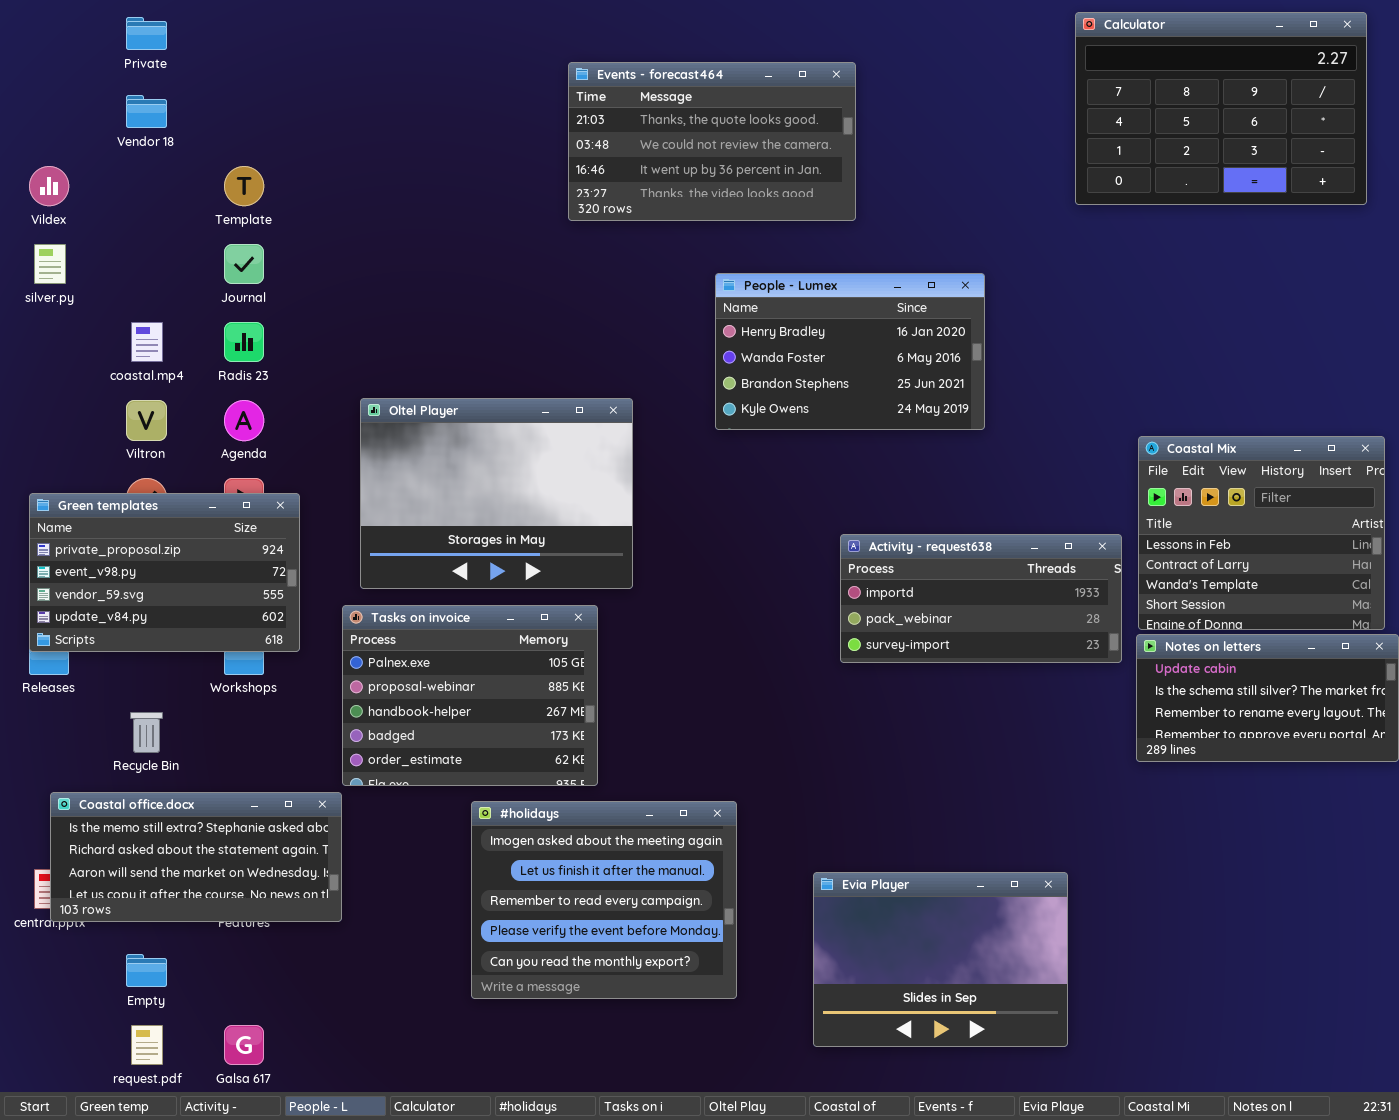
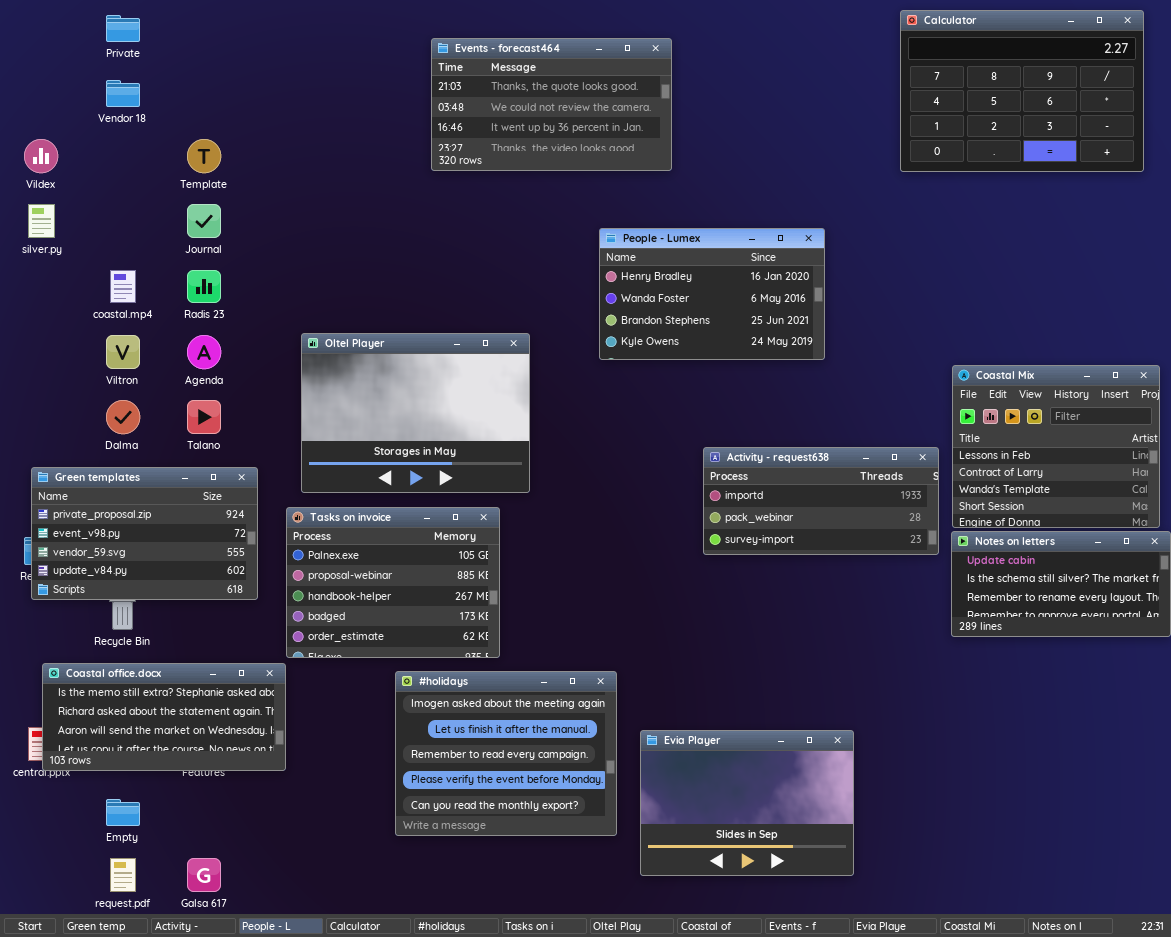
Events - forecast464: [568,62,856,221] -> [431,38,672,171], moved
Green templates: [29,493,300,652] -> [31,467,258,600], moved
Evia Player: [813,872,1068,1047] -> [640,730,854,876], moved

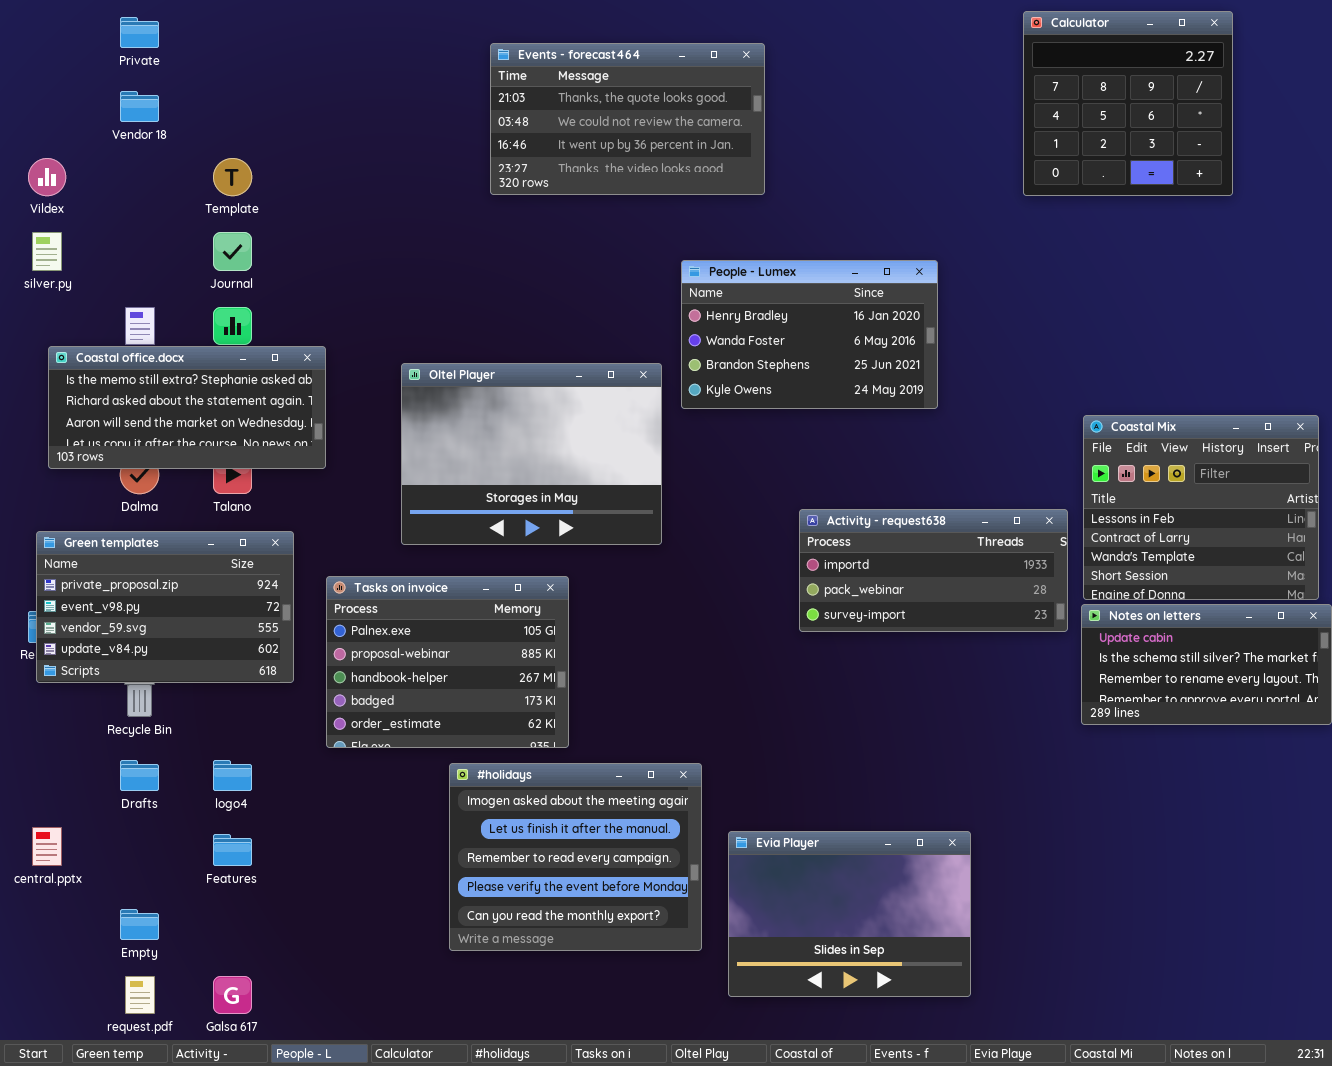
Calculator: [900,10,1144,172] -> [1023,11,1233,196], resized
Oltel Player: [301,333,530,493] -> [401,363,662,545], moved
Coastal office.docx: [42,663,286,771] -> [48,346,326,469], moved

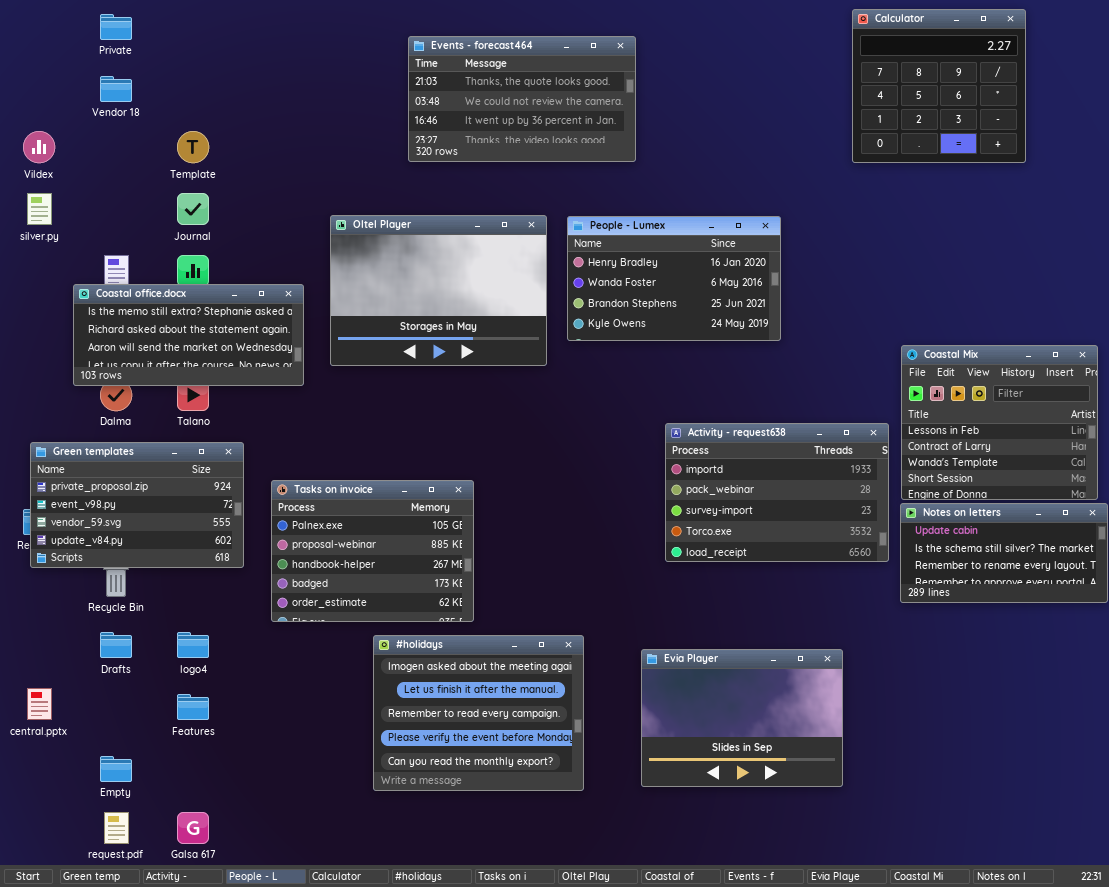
Coastal office.docx: [48,346,326,469] -> [73,284,304,386], moved
Oltel Player: [401,363,662,545] -> [330,215,547,366], moved
Activity - request638: [799,509,1068,632] -> [665,423,889,562], resized
Evia Player: [728,831,971,997] -> [641,649,843,787], moved

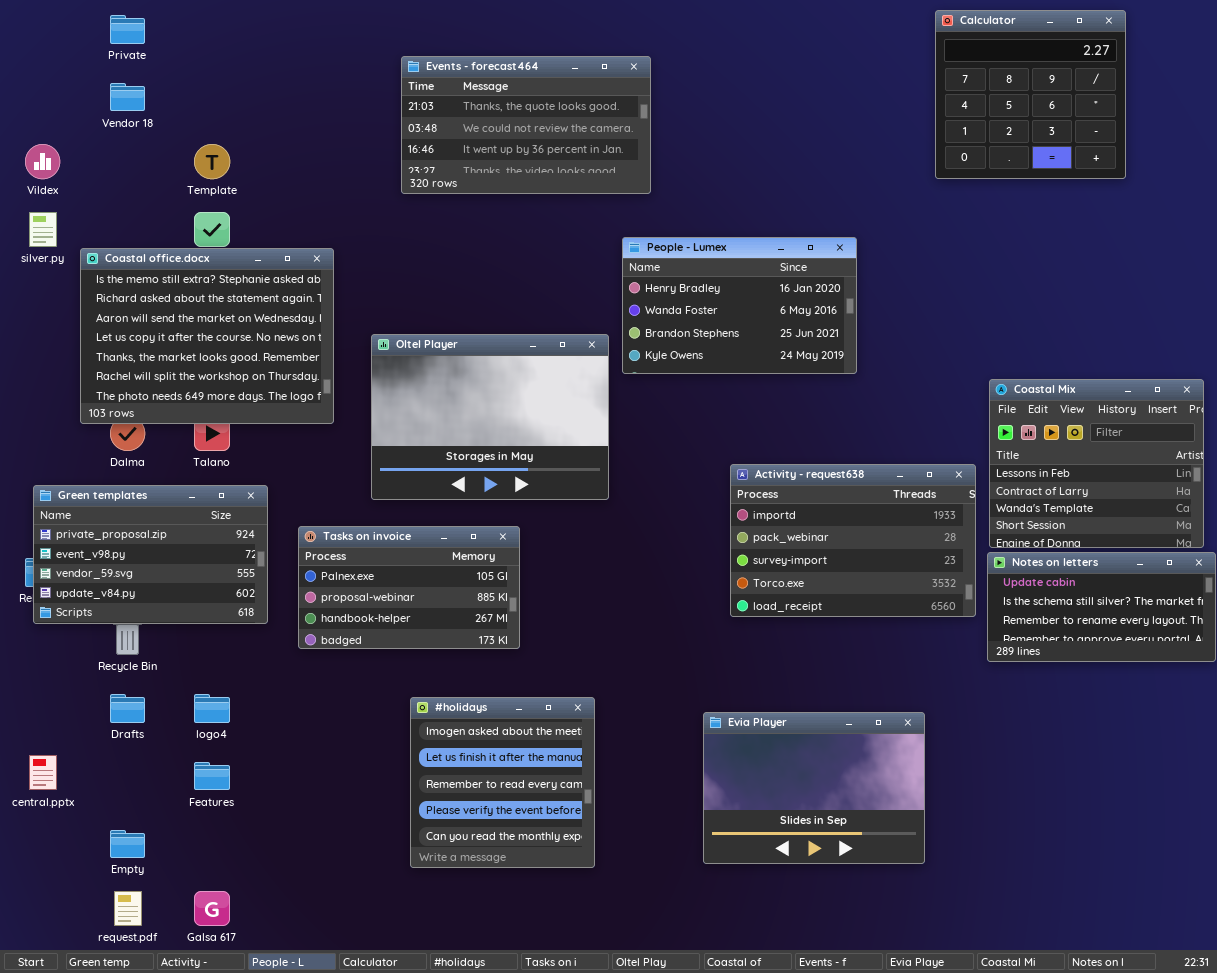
Events - forecast464: [408,36,636,162] -> [401,56,651,194], moved
Oltel Player: [330,215,547,366] -> [371,334,609,500], moved
Coastal office.docx: [73,284,304,386] -> [80,248,334,424], resized
Tasks on invoice: [271,480,474,622] -> [298,526,520,649], resized
#holidays: [373,635,584,791] -> [410,697,595,868], resized

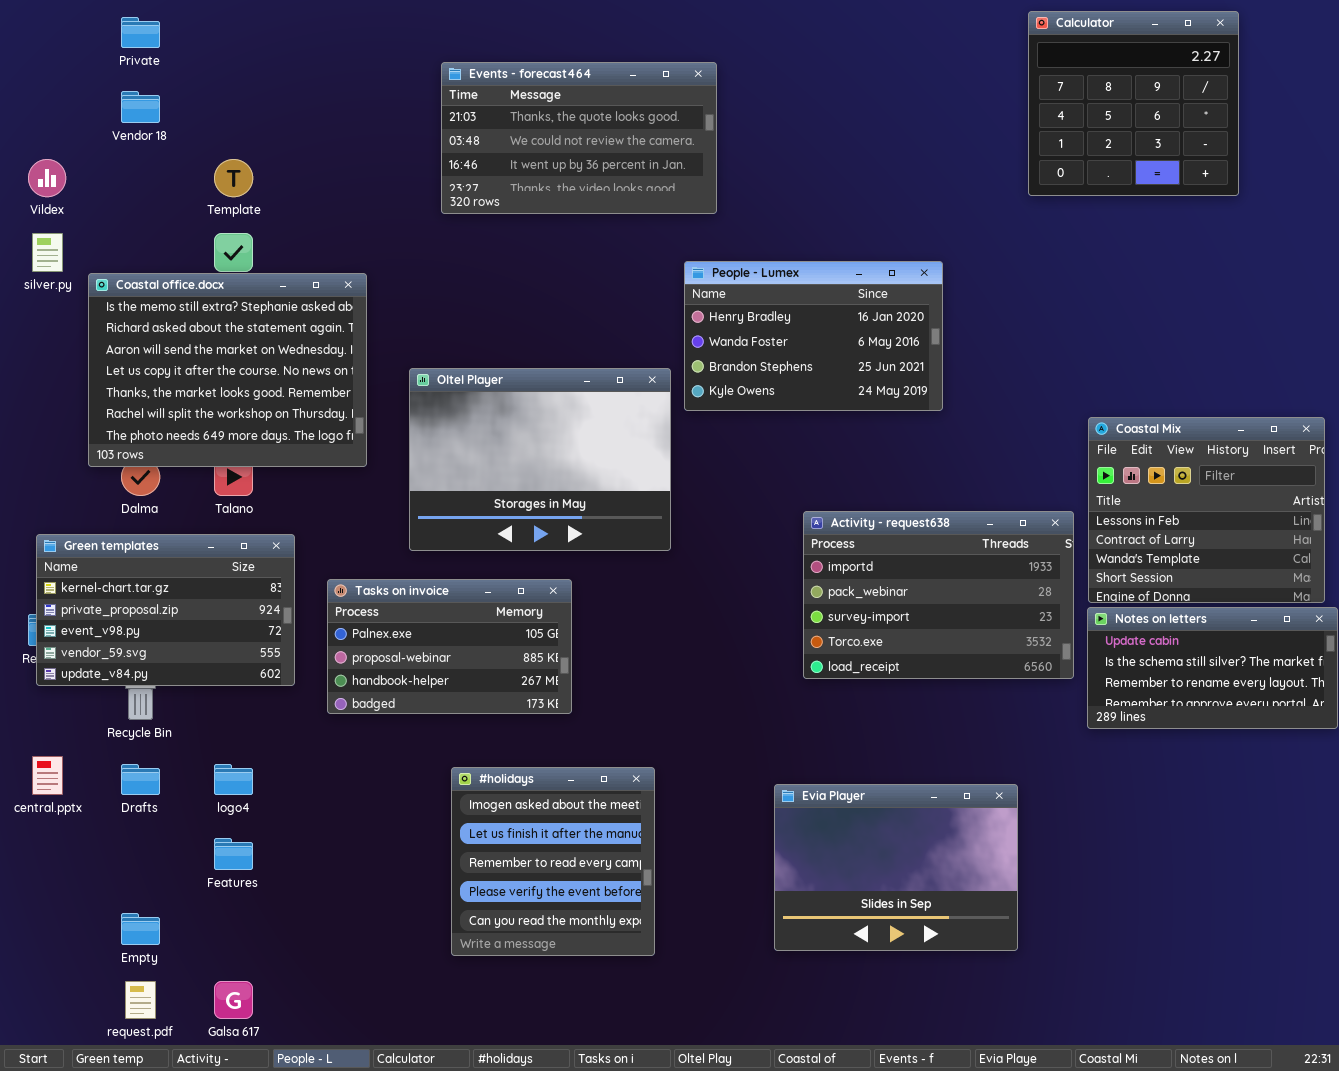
Green templates: [33,485,268,624] -> [36,534,295,686], scrolled up 1 row
central.pptx: [29,755,57,790] -> [32,756,63,795], moved

